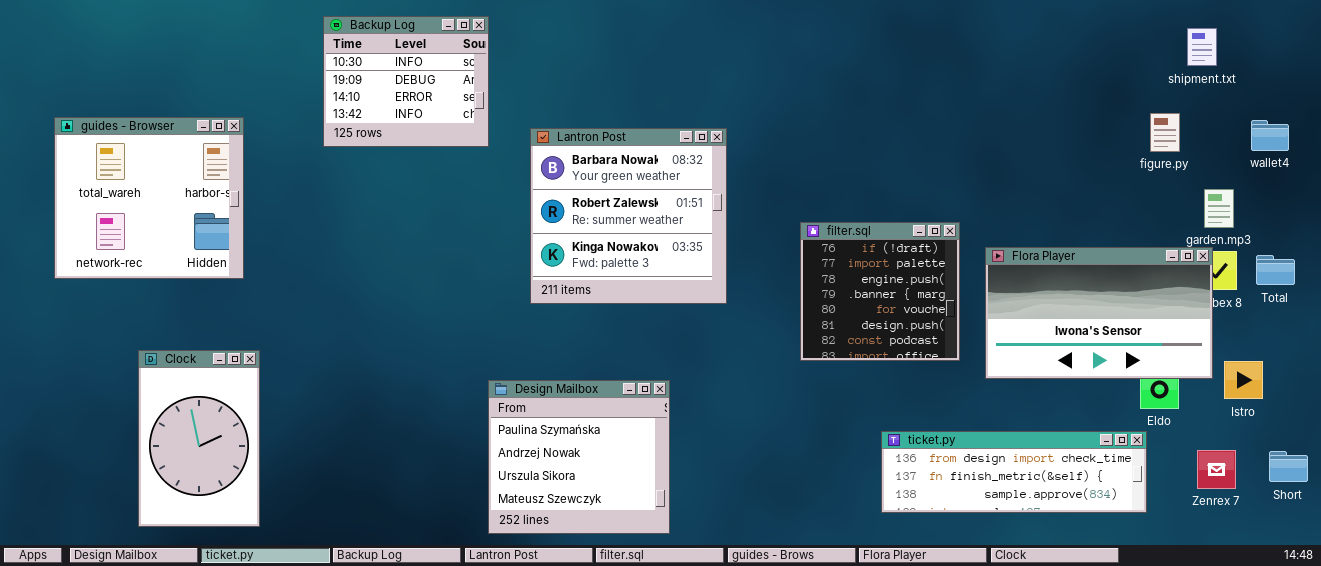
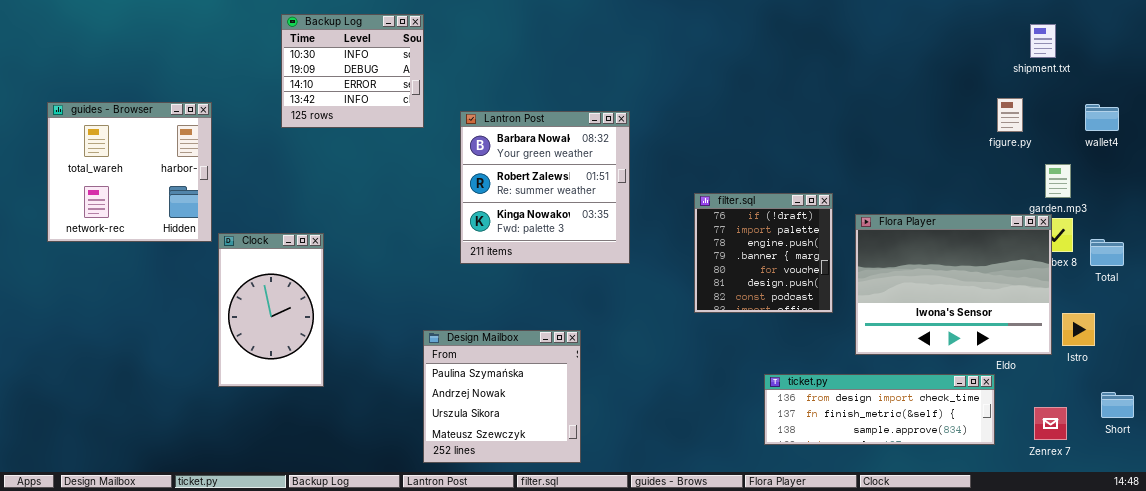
Flora Player: [985,247,1213,379] -> [855,214,1052,355], resized
Total: [1256,255,1295,285] -> [1090,239,1124,266], moved
Clock: [138,350,260,527] -> [218,233,324,387], moved
Zenrex 7: [1197,450,1236,489] -> [1034,407,1067,440], moved

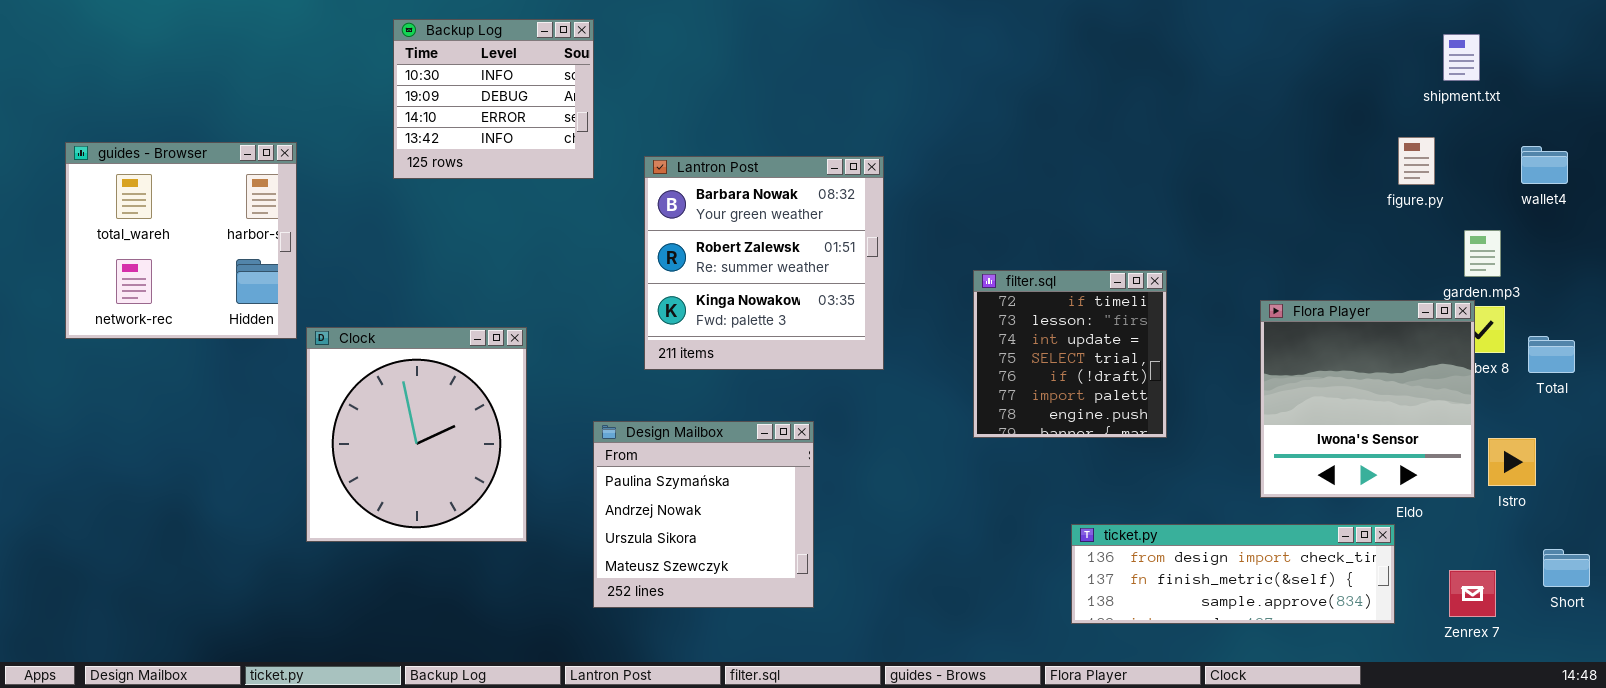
filter.sql: [694,193,833,313] -> [973,270,1167,438], scrolled up 4 rows
Flora Player: [855,214,1052,355] -> [1260,300,1475,498], resized
Clock: [218,233,324,387] -> [306,327,527,542], resized
Design Mailbox: [423,330,581,463] -> [593,421,814,608], moved

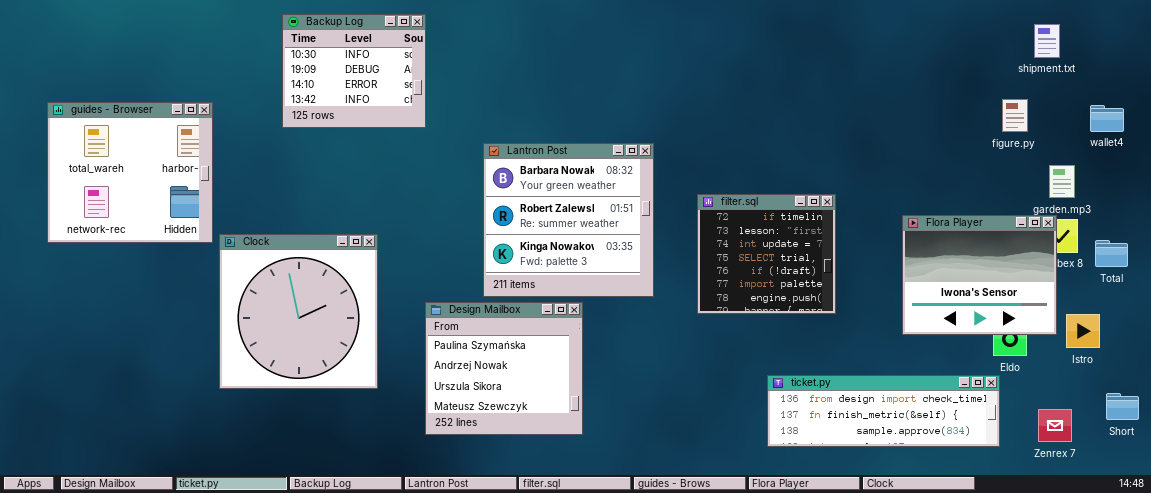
Lantron Post: [644,156,884,370] -> [483,143,654,297], moved
Flora Player: [1260,300,1475,498] -> [902,215,1057,335], resized

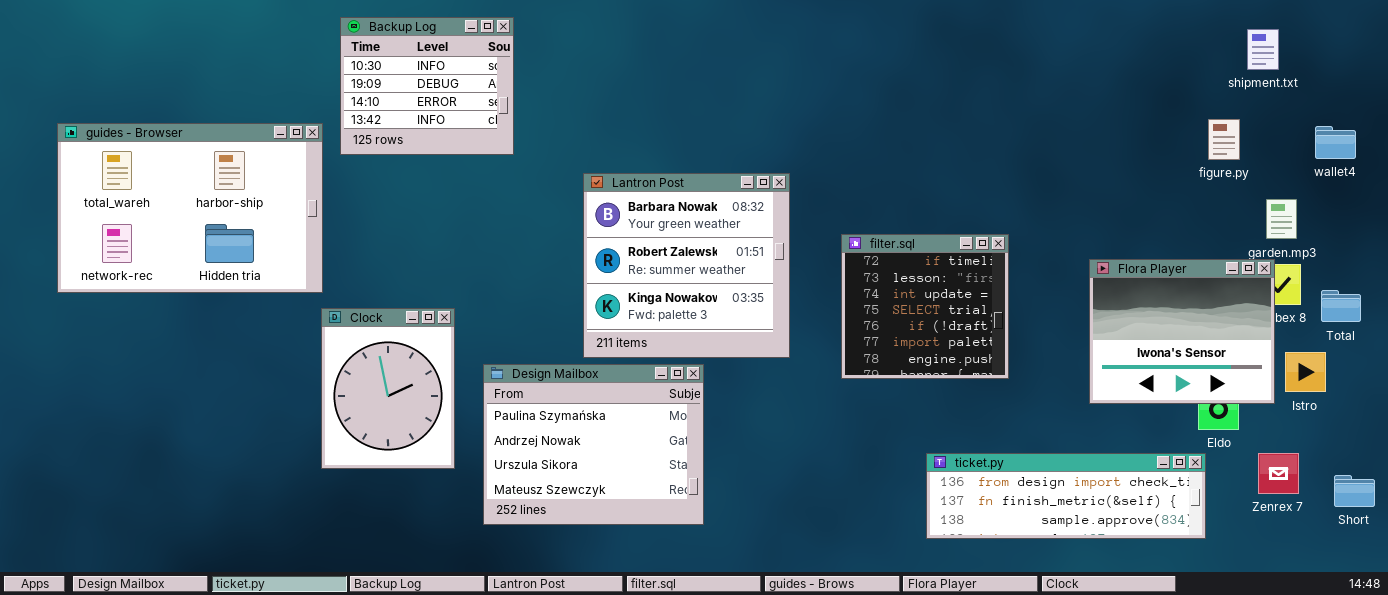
guides - Browser: [47,102,213,243] -> [57,123,323,293], resized
Clock: [219,234,378,389] -> [321,308,455,469], resized
Design Mailbox: [425,302,583,435] -> [483,364,704,525], resized
Istro: [1066,314,1100,348] -> [1285,352,1326,392], moved
Zenrex 7: [1038,409,1072,442] -> [1258,453,1299,494], moved

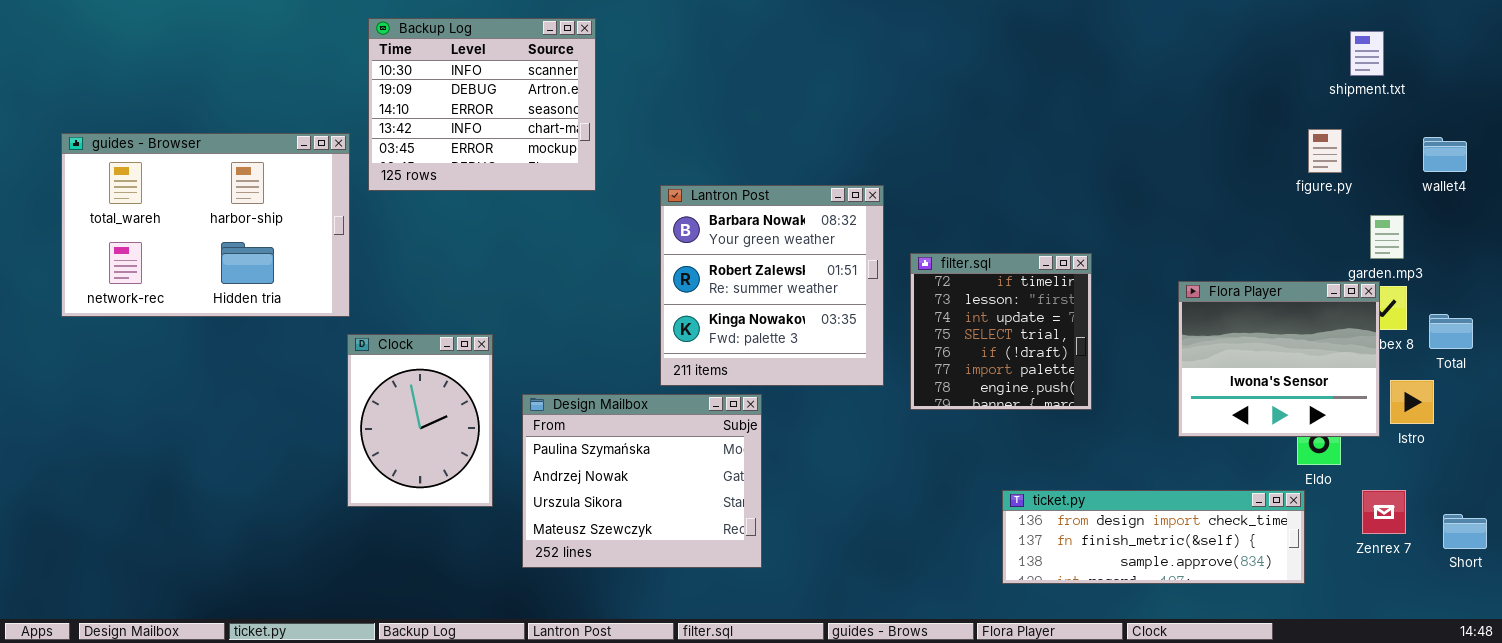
Backup Log: [340,17,514,155] -> [368,18,596,191], resized
Lantron Post: [583,173,790,358] -> [660,185,884,386], moved

